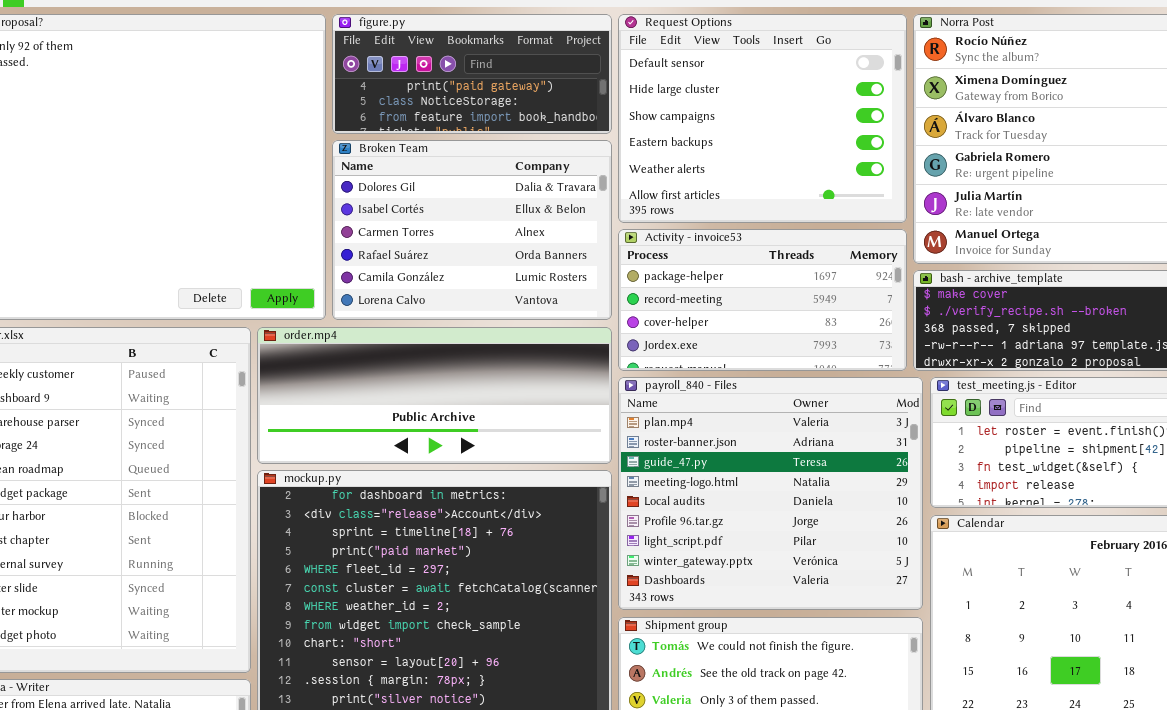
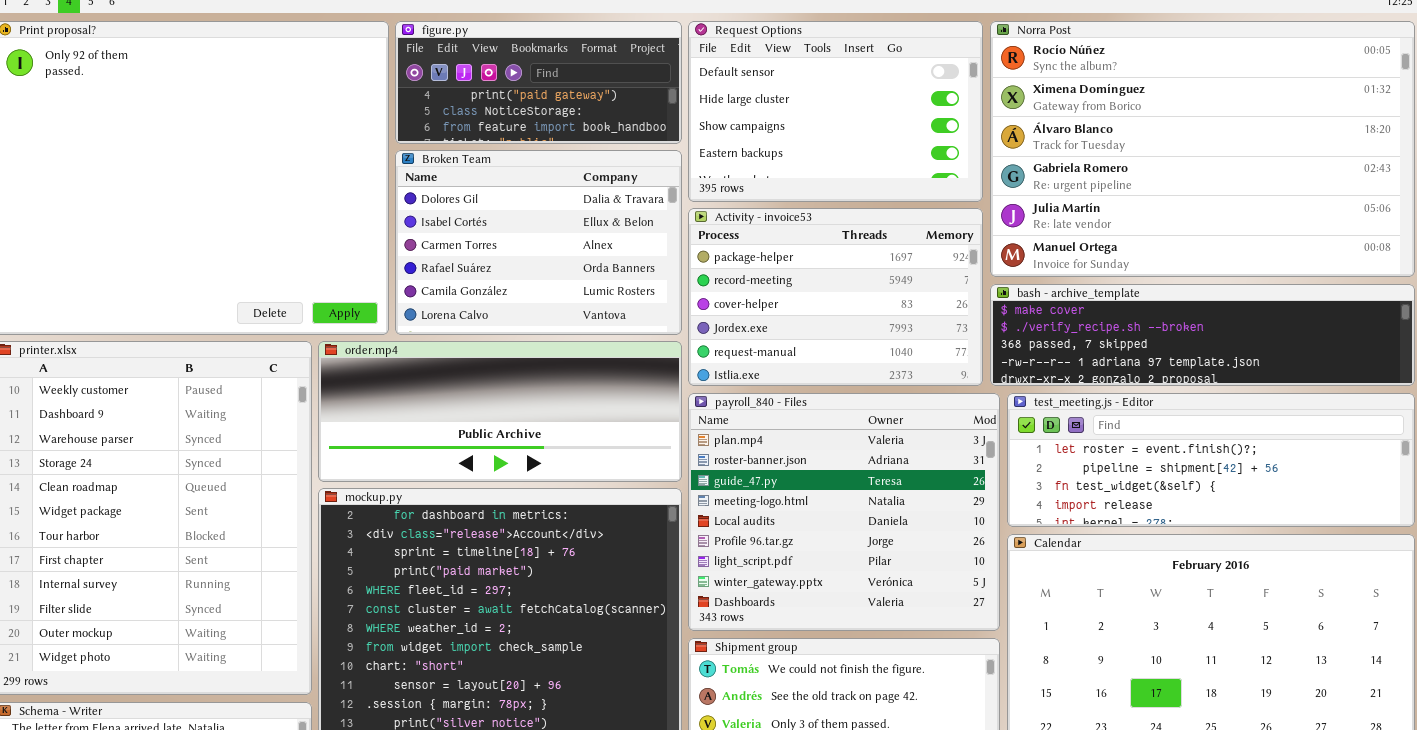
Request Options: [618,14,907,223] -> [688,21,983,202], resized
Activity - invoice53: [618,229,907,371] -> [688,208,983,386], resized

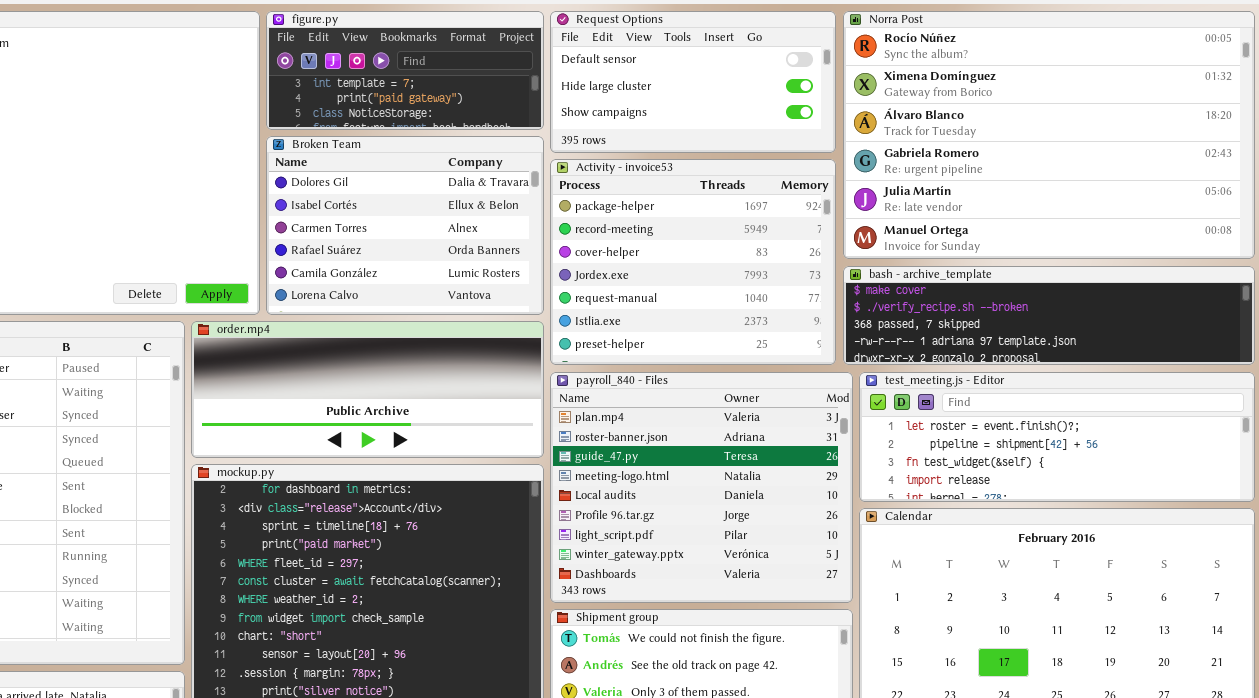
figure.py: [395,21,682,144] -> [266,11,544,130], scrolled up 1 row
Request Options: [688,21,983,202] -> [550,11,836,153], resized
Activity - invoice53: [688,208,983,386] -> [550,159,836,365], resized

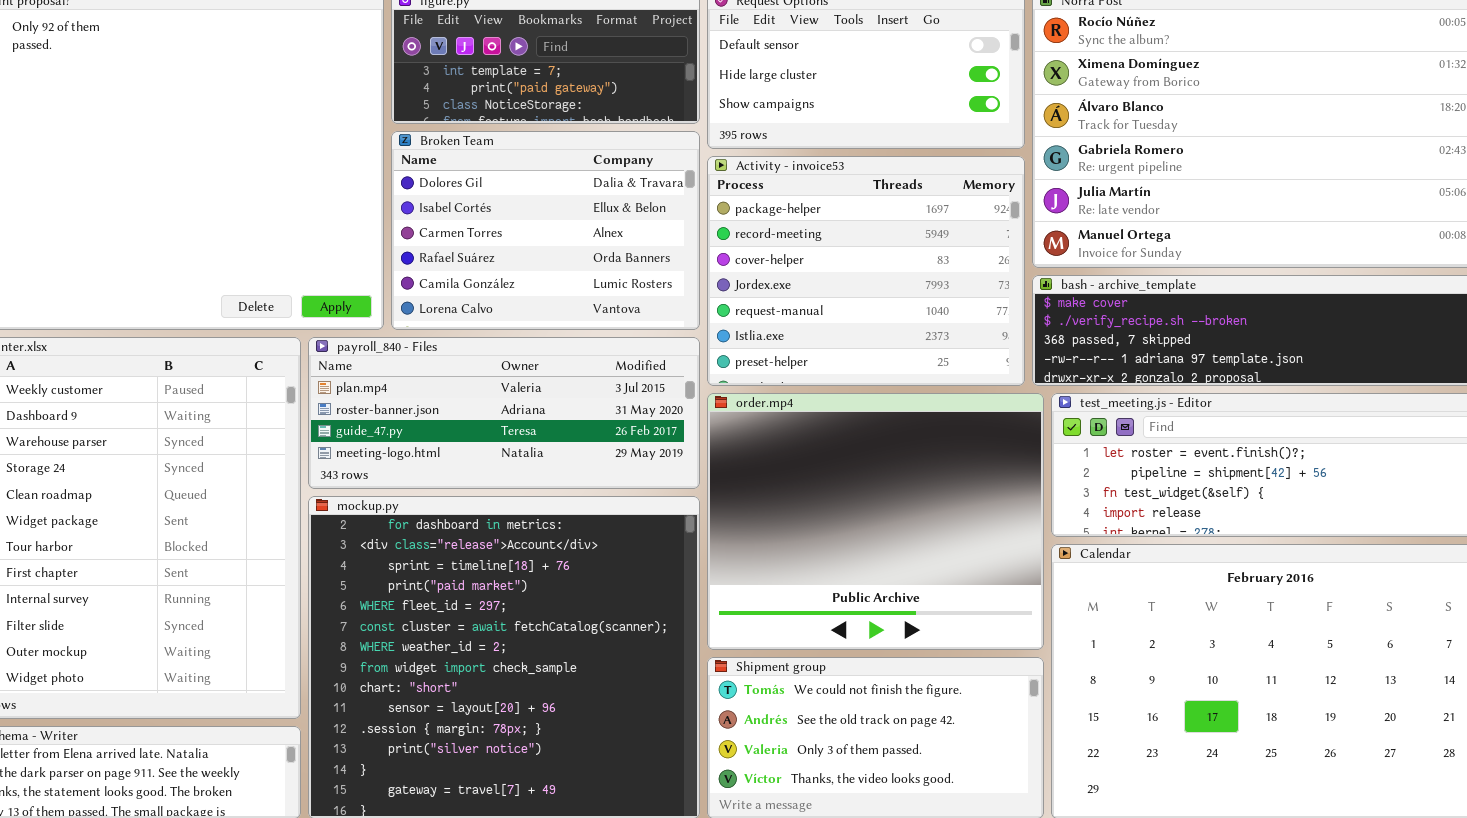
order.mp4: [191,321,544,458] -> [707,393,1044,650], moved, resized
payroll_840 - Files: [550,372,853,603] -> [308,337,700,489], moved, resized

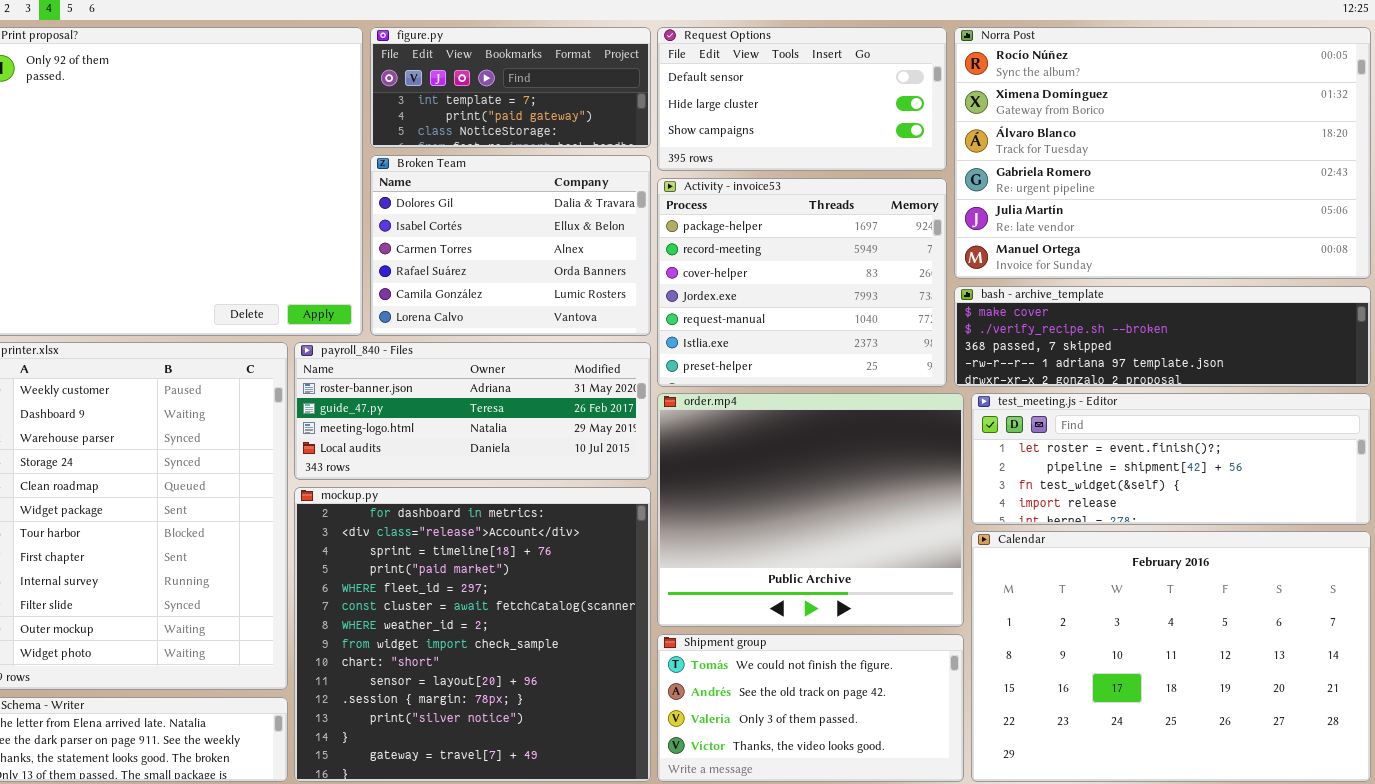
payroll_840 - Files: [308,337,700,489] -> [294,342,651,480], scrolled down 1 row

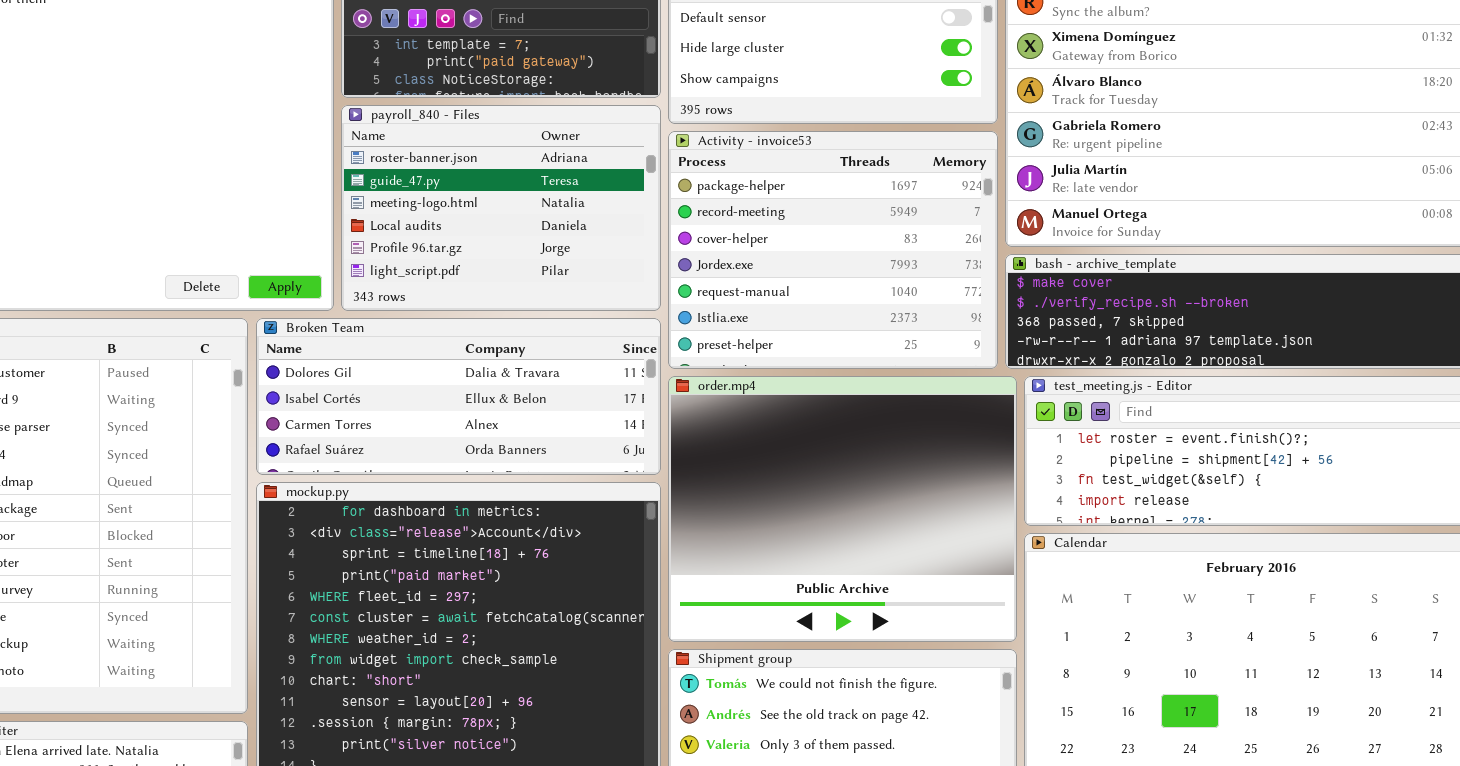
Broken Team: [370,155,651,336] -> [256,318,661,475], moved, resized
payroll_840 - Files: [294,342,651,480] -> [341,105,661,311], moved, resized

